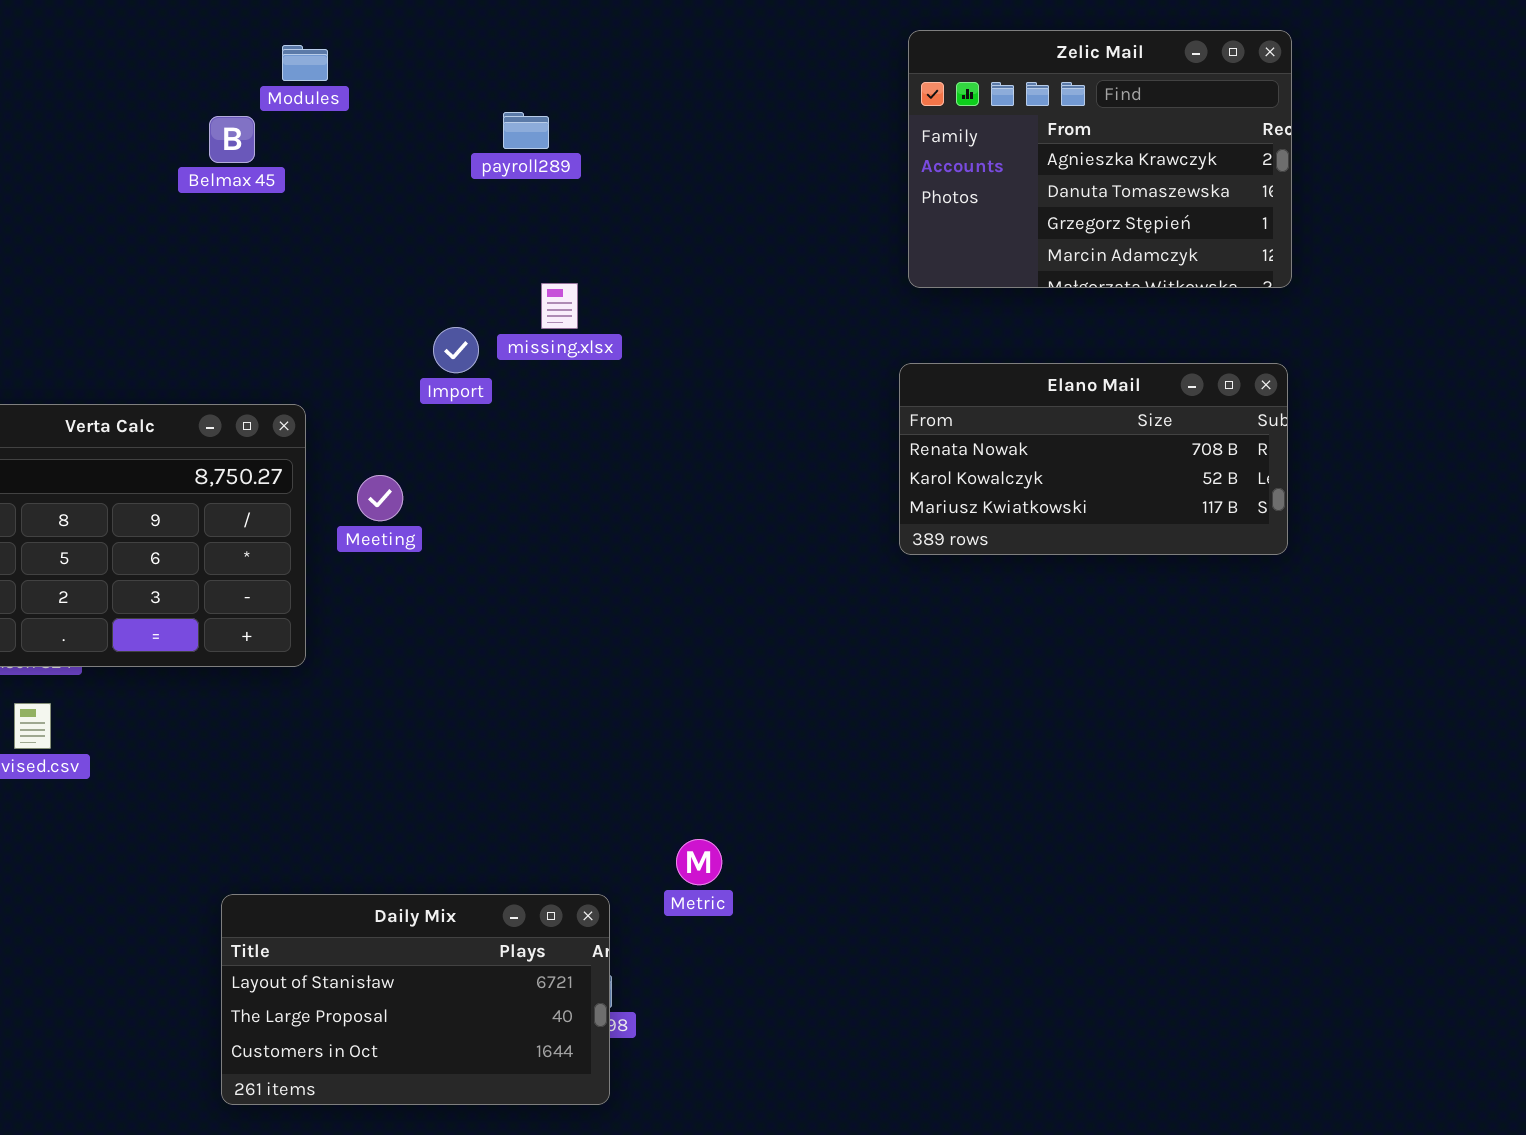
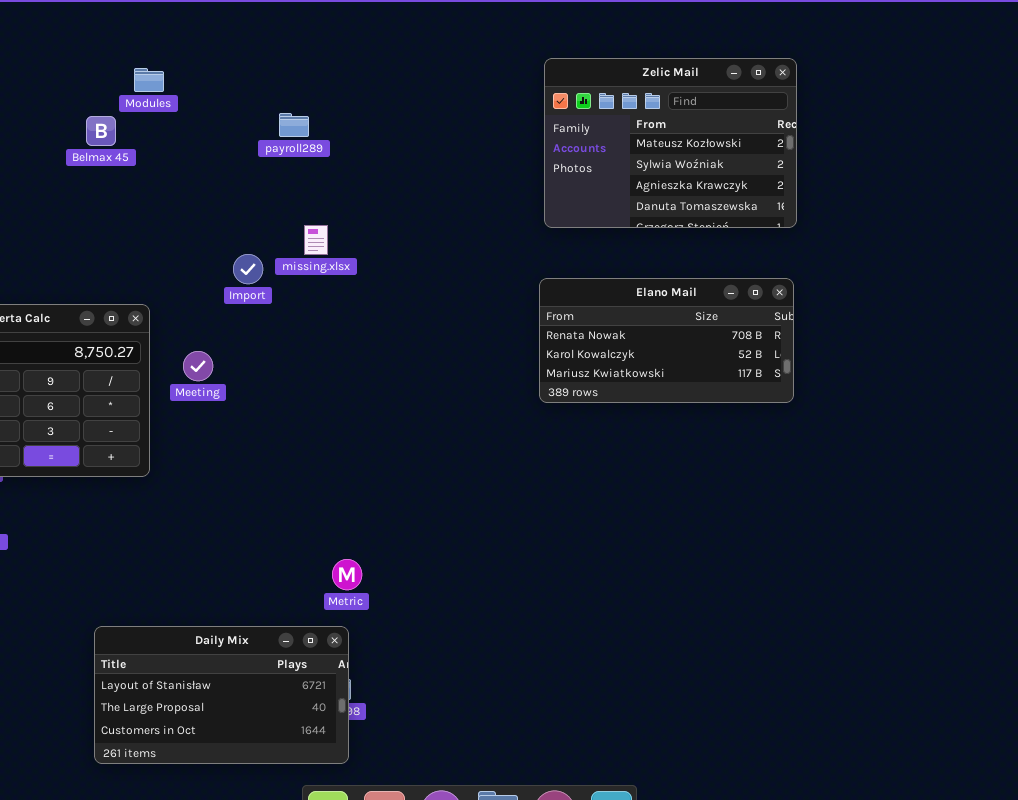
Zelic Mail: [908,30,1292,288] -> [544,58,797,228], scrolled up 2 rows
Metric: [676,839,722,885] -> [332,559,362,590], moved

